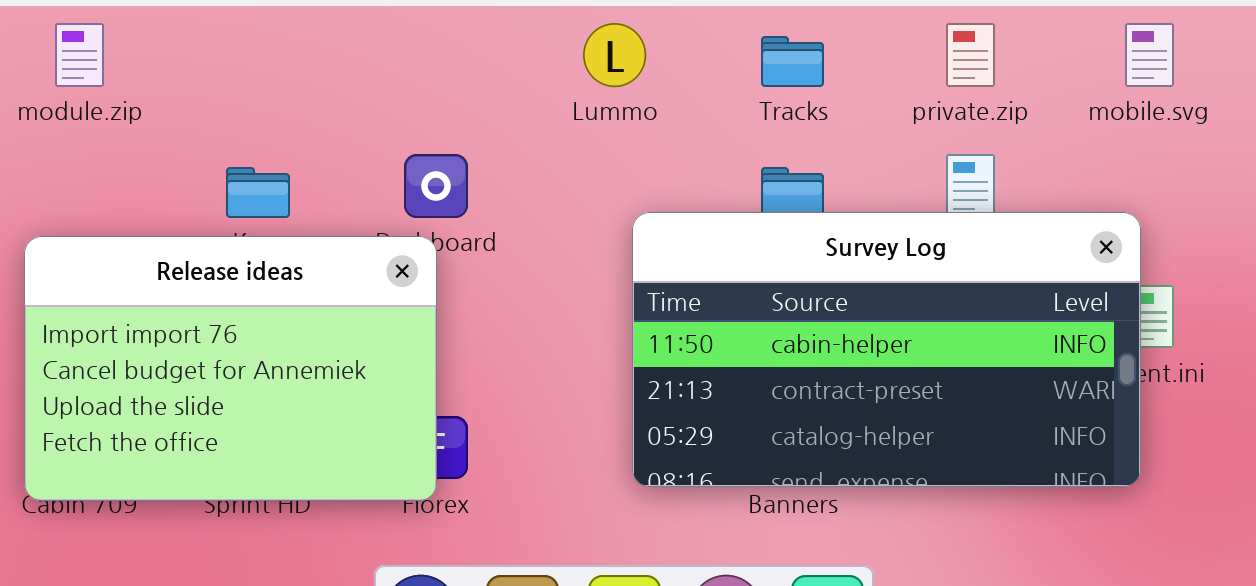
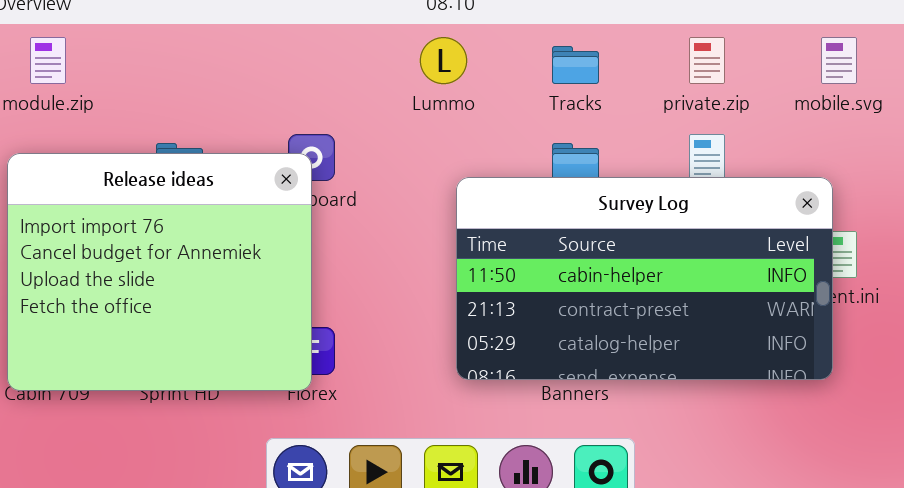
Release ideas: [24,236,437,501] -> [7,153,312,391], resized

